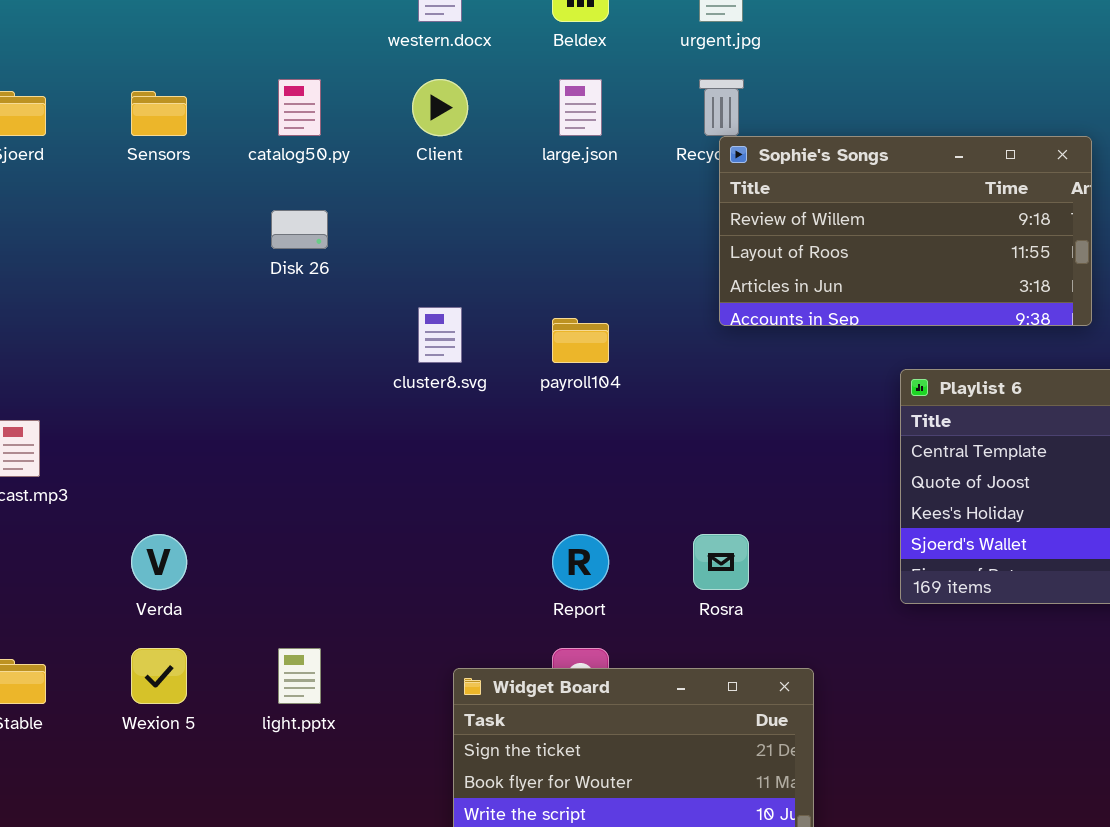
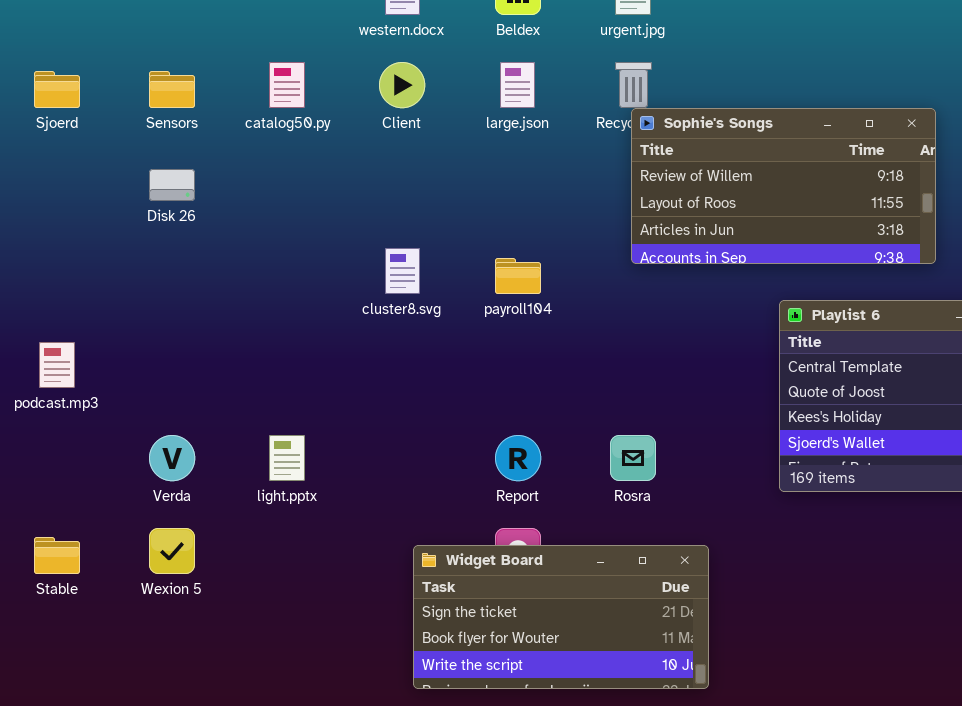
Disk 26: [271,210,328,249] -> [149,169,195,201], moved
light.pptx: [278,648,321,704] -> [269,435,305,481], moved

